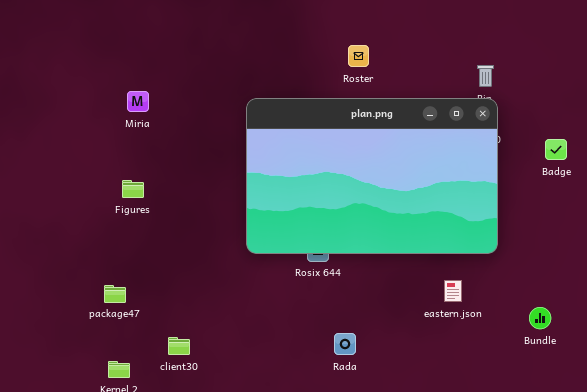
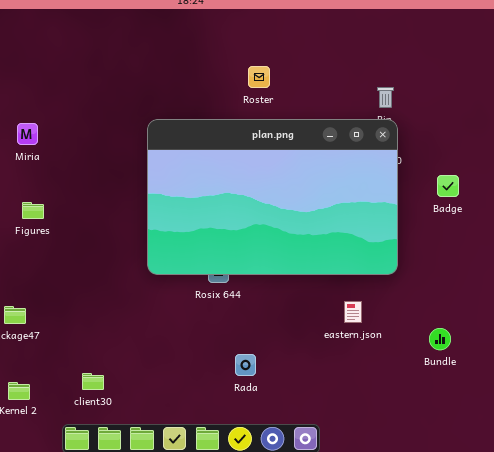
Miria: [127,91,149,112] -> [17,123,38,145], moved
Badge: [545,139,567,160] -> [437,175,459,197], moved
client30: [168,337,190,355] -> [82,373,104,390], moved

